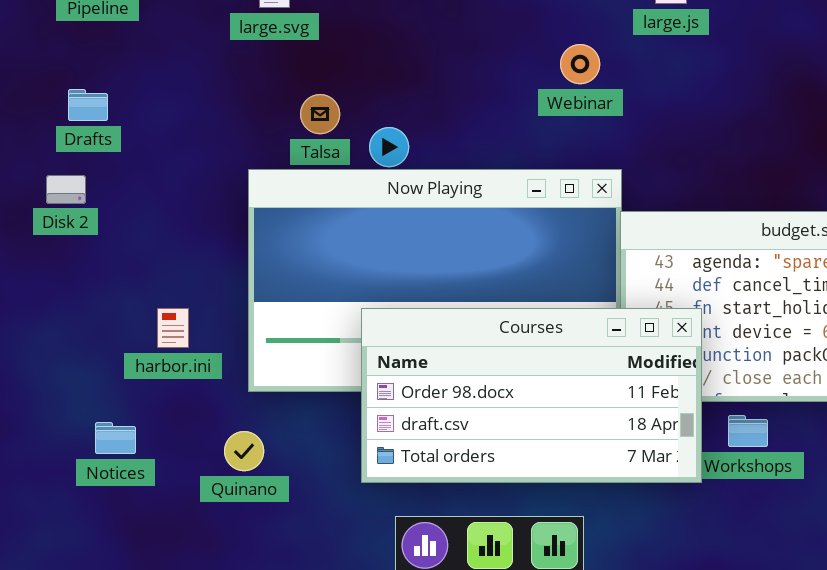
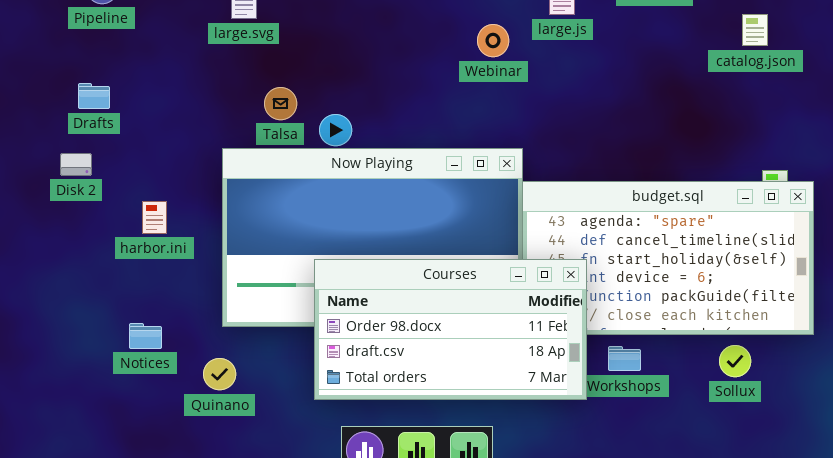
Webinar: [560,44,600,84] -> [477,24,509,57], moved
harbor.ini: [157,308,189,348] -> [142,201,167,234], moved
Notices: [95,422,136,454] -> [129,323,162,349], moved

